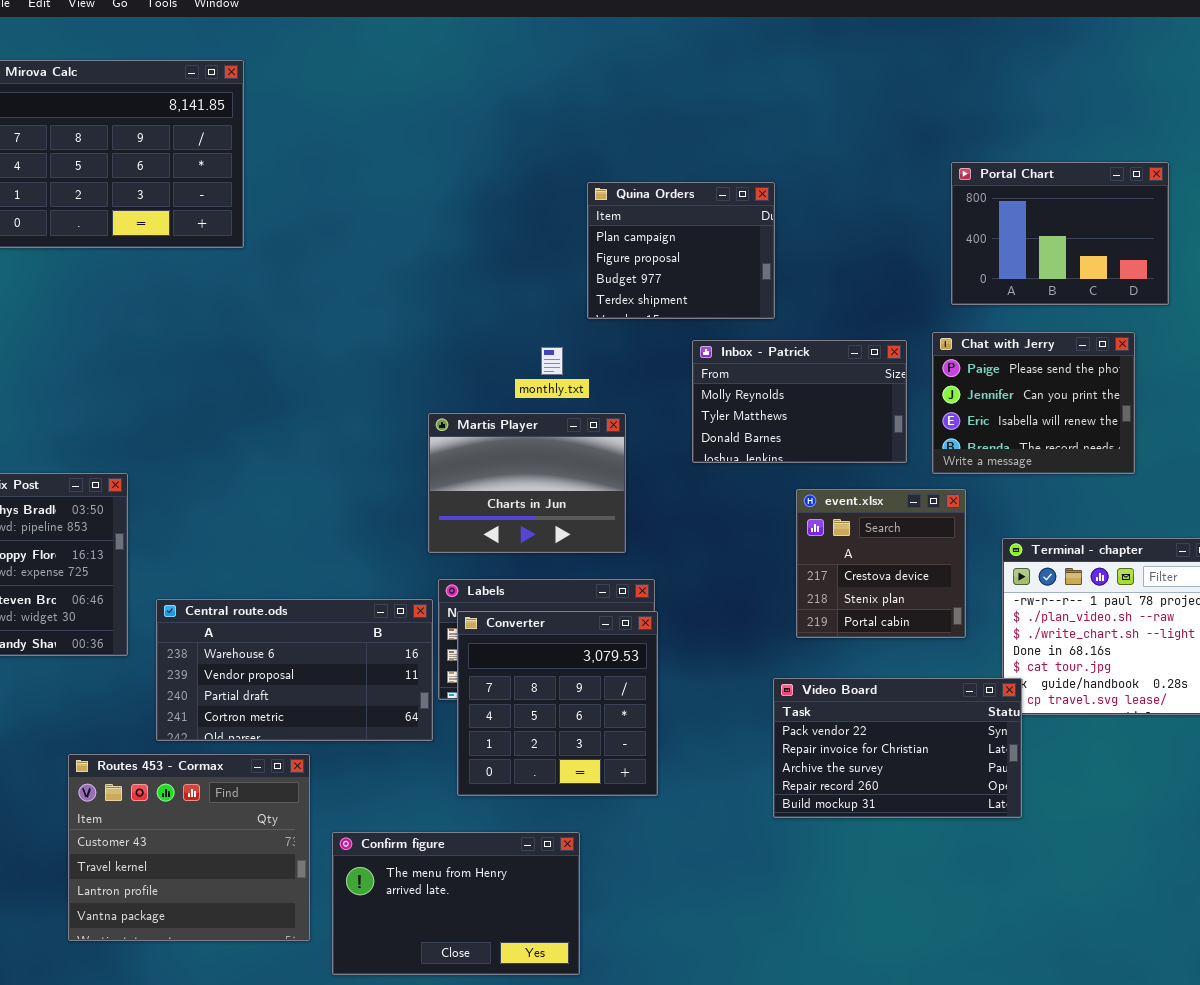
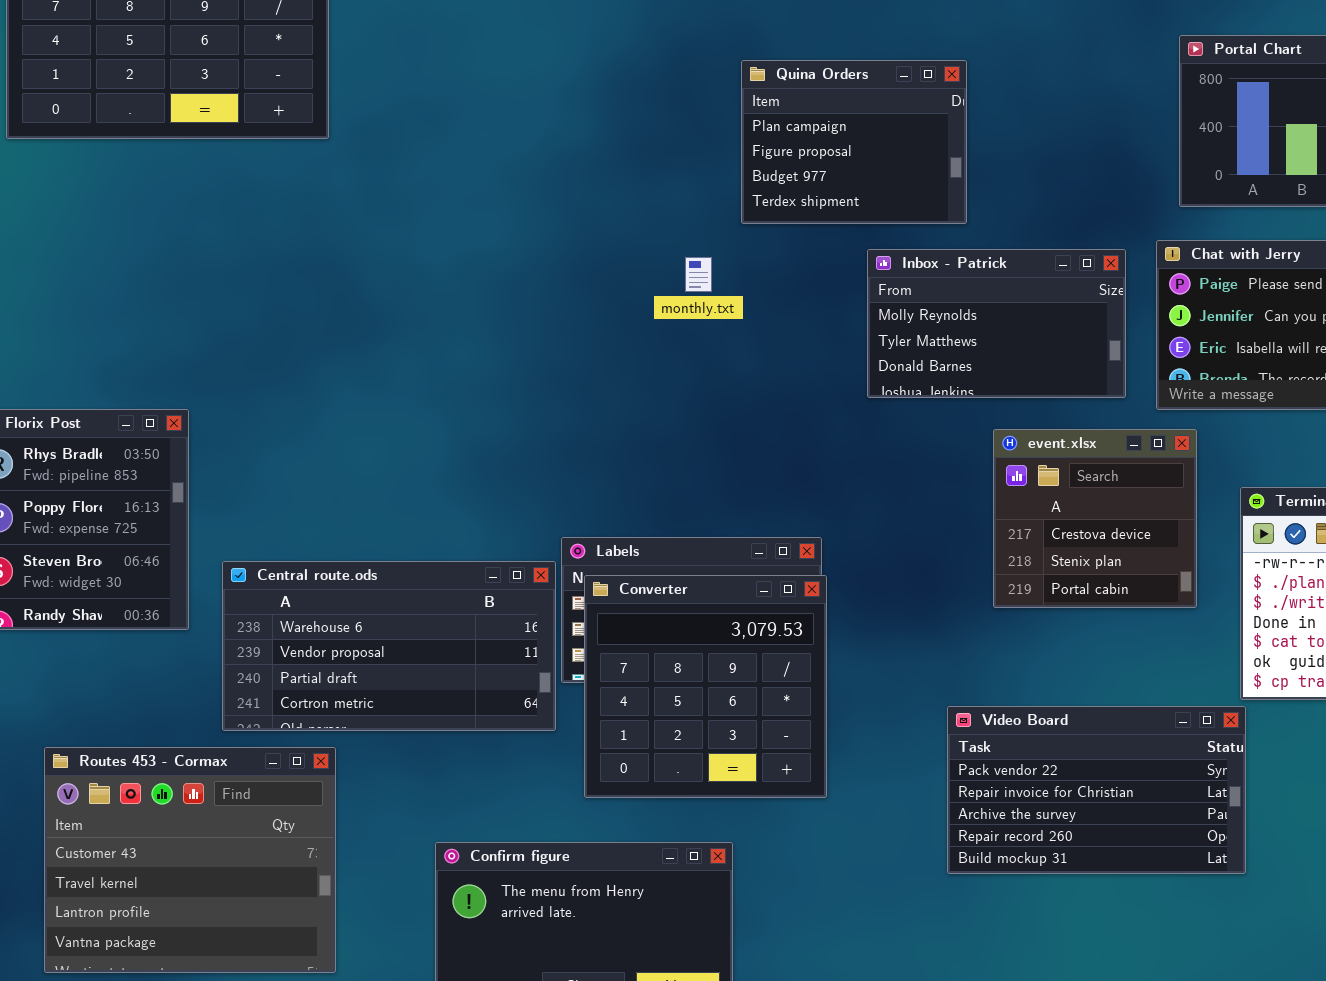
Martis Player: [428,413,626,553] -> none, closed
Video Board: [773,678,1022,818] -> [947,706,1246,874], moved
Routes 453 - Cormax: [68,754,310,941] -> [44,747,336,973], moved

